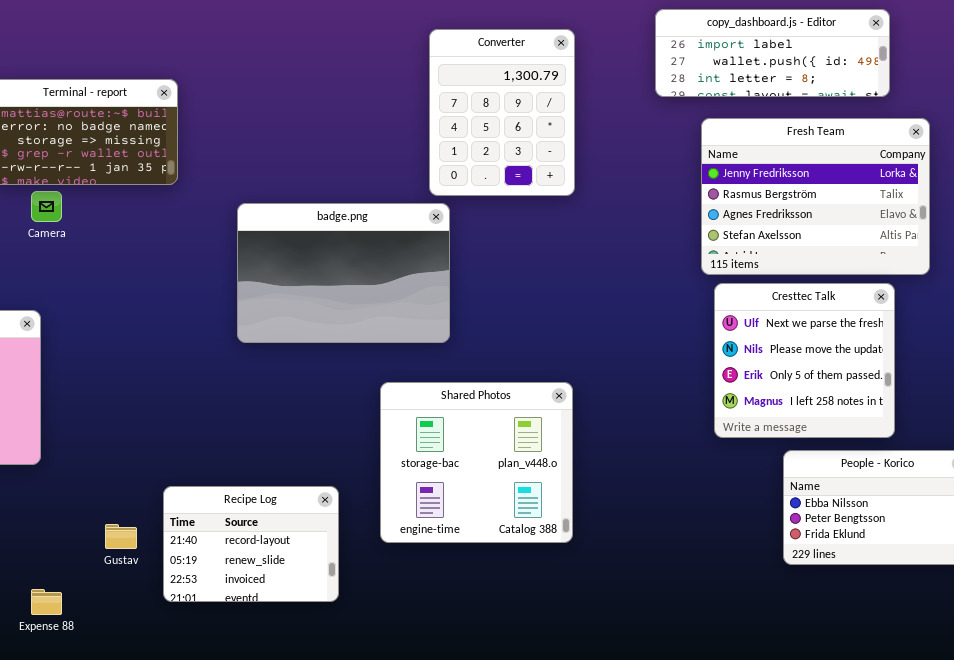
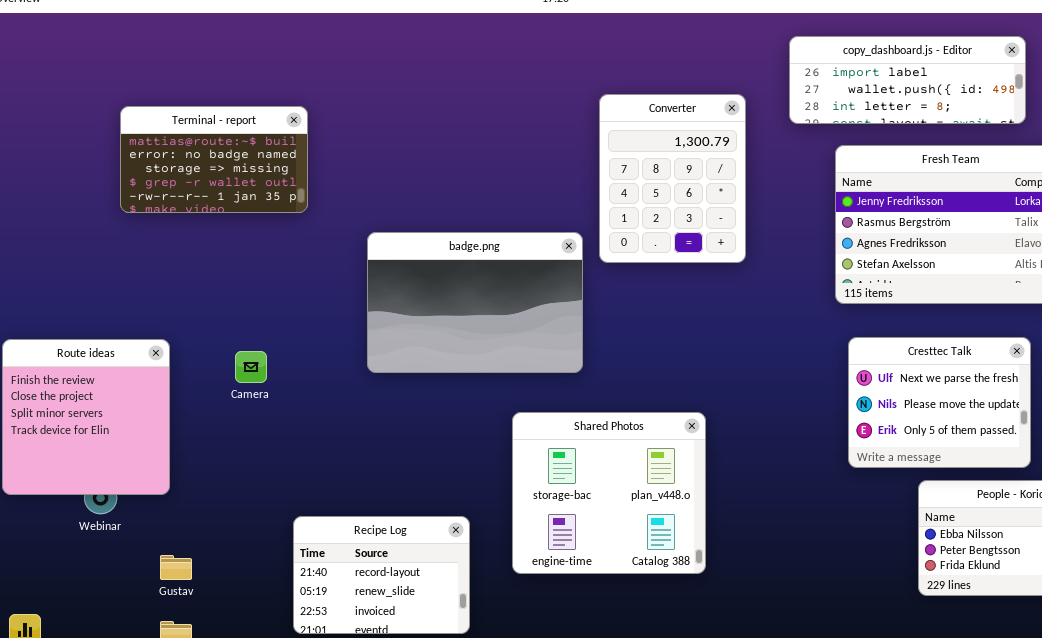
Converter: [429,29,575,196] -> [599,94,746,263], moved
Camera: [31,191,62,222] -> [235,351,267,383], moved
Cresttec Talk: [714,283,895,438] -> [848,337,1031,468], resized
Gustav: [105,524,137,549] -> [160,555,192,580], moved

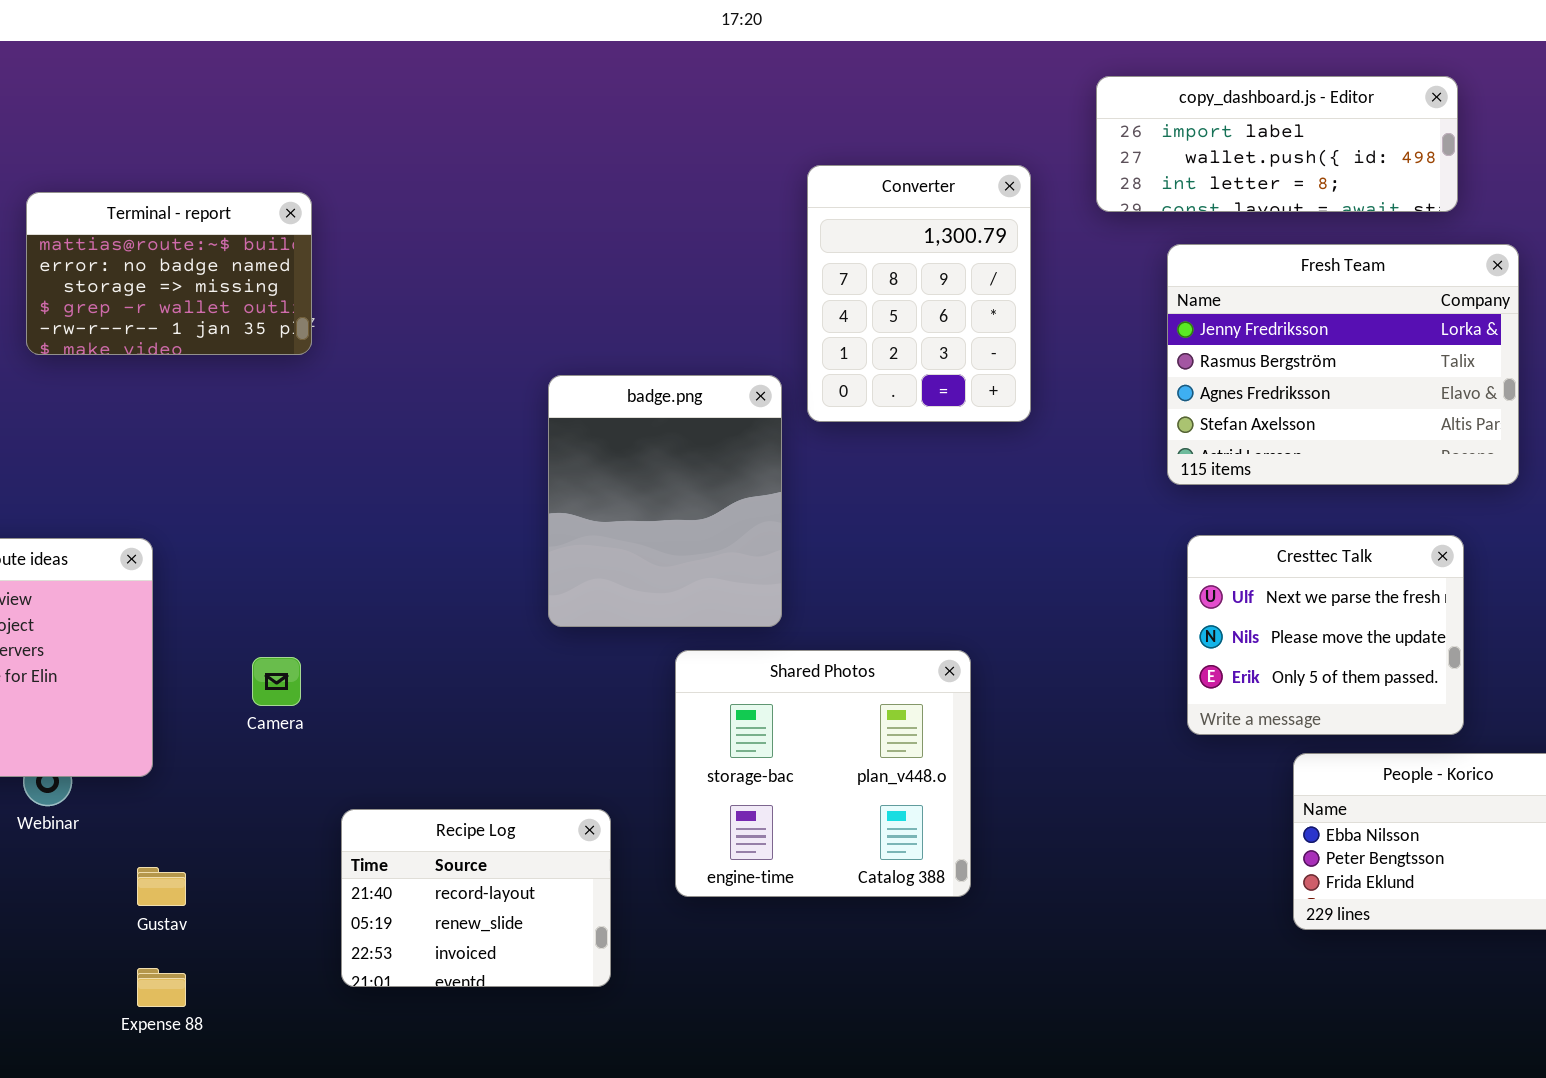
Terminal - report: [120,106,308,213] -> [26,192,312,355], moved
badge.png: [367,232,583,373] -> [548,375,782,627], resized
Camera: [235,351,267,383] -> [252,657,301,706], moved

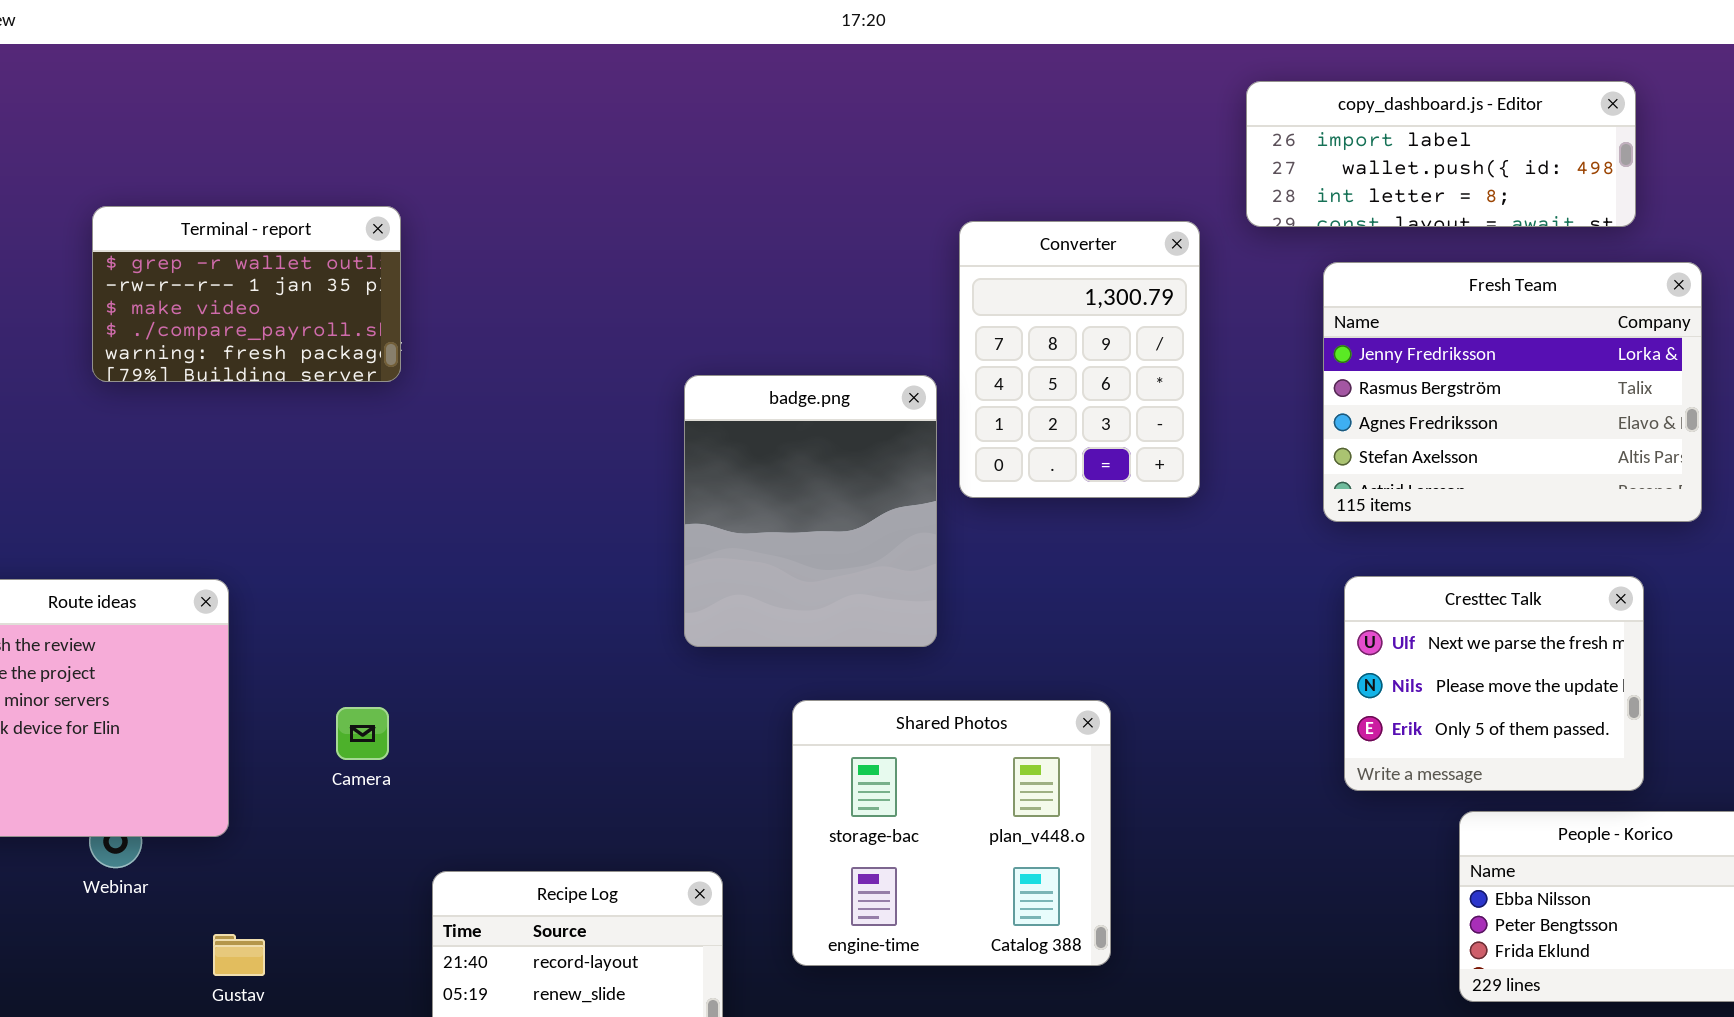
Converter: [807,165,1031,422] -> [959,221,1200,498], moved
Terminal - report: [26,192,312,355] -> [92,206,401,382], scrolled down 3 rows
badge.png: [548,375,782,627] -> [684,375,937,647], moved

